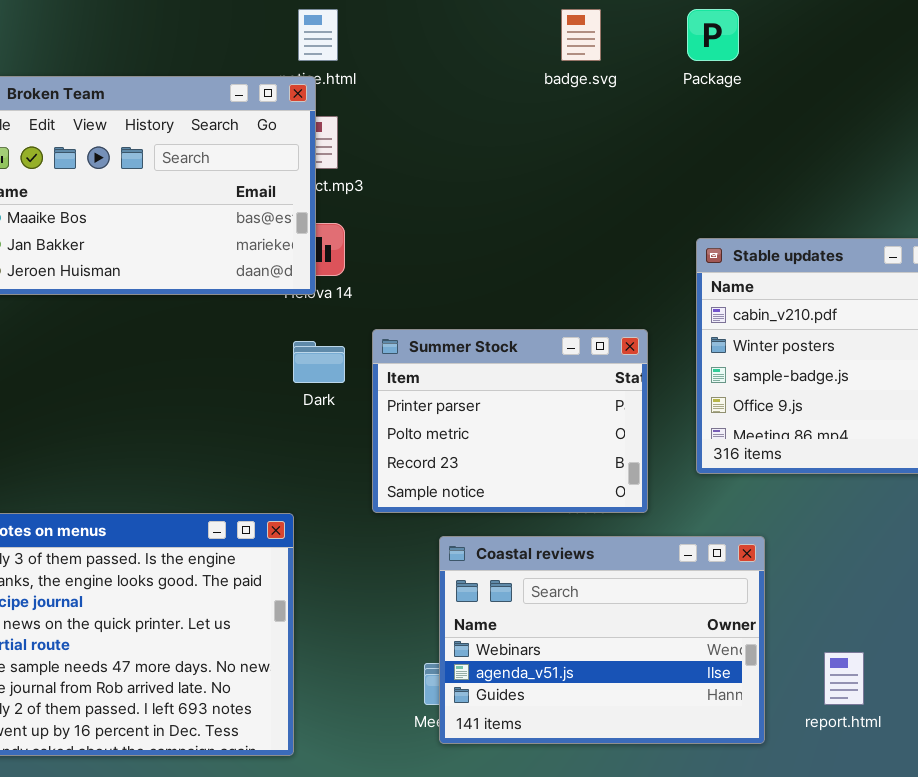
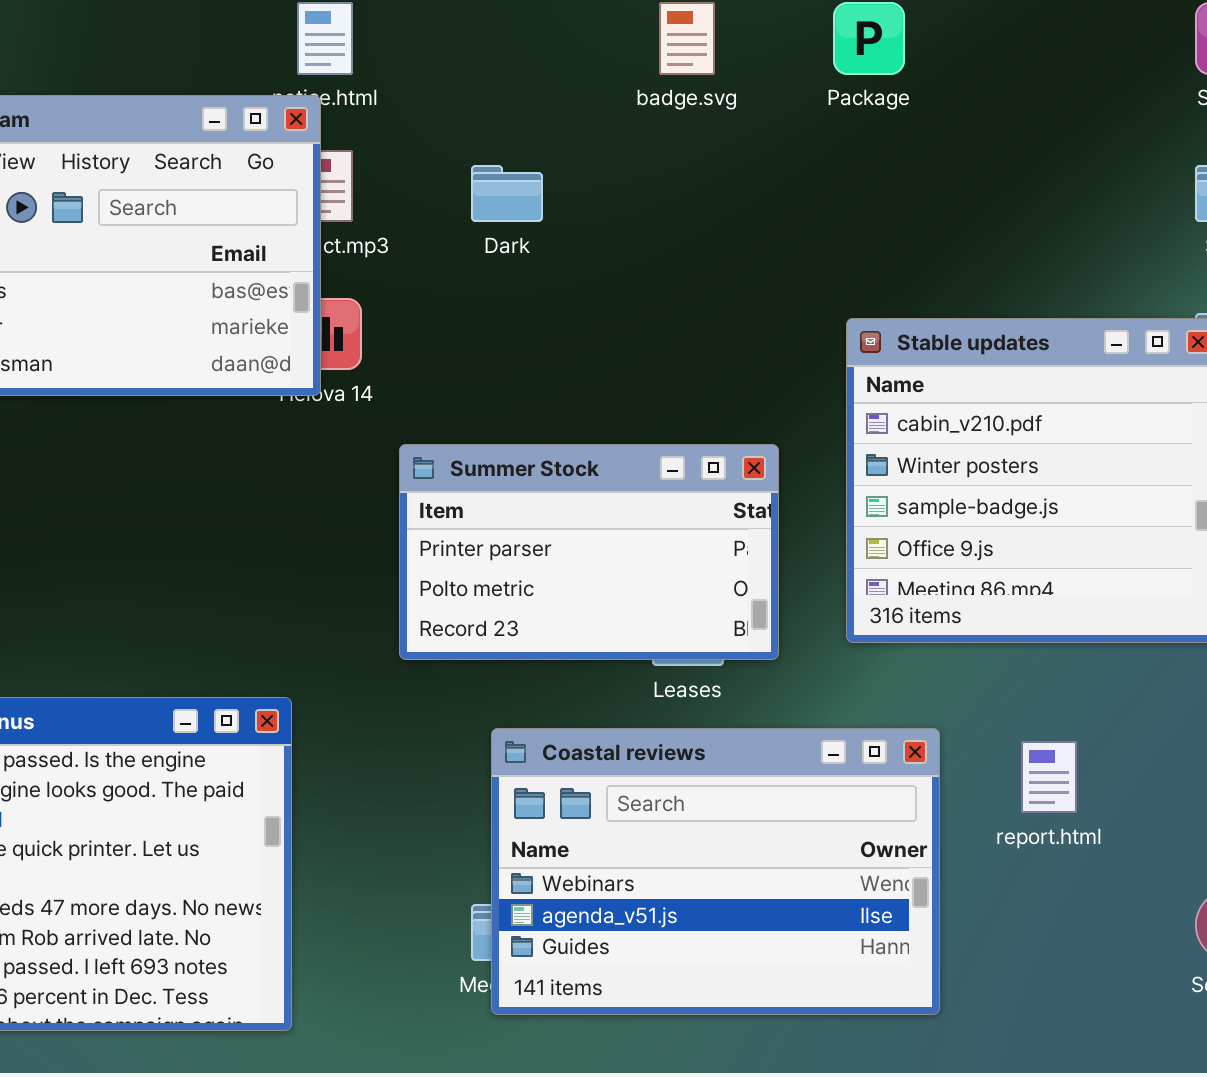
Summer Stock: [372,329,648,513] -> [399,444,779,660], resized
Dark: [293,341,345,383] -> [471,165,543,222], moved
report.html: [824,652,864,705] -> [1021,741,1077,813], moved

